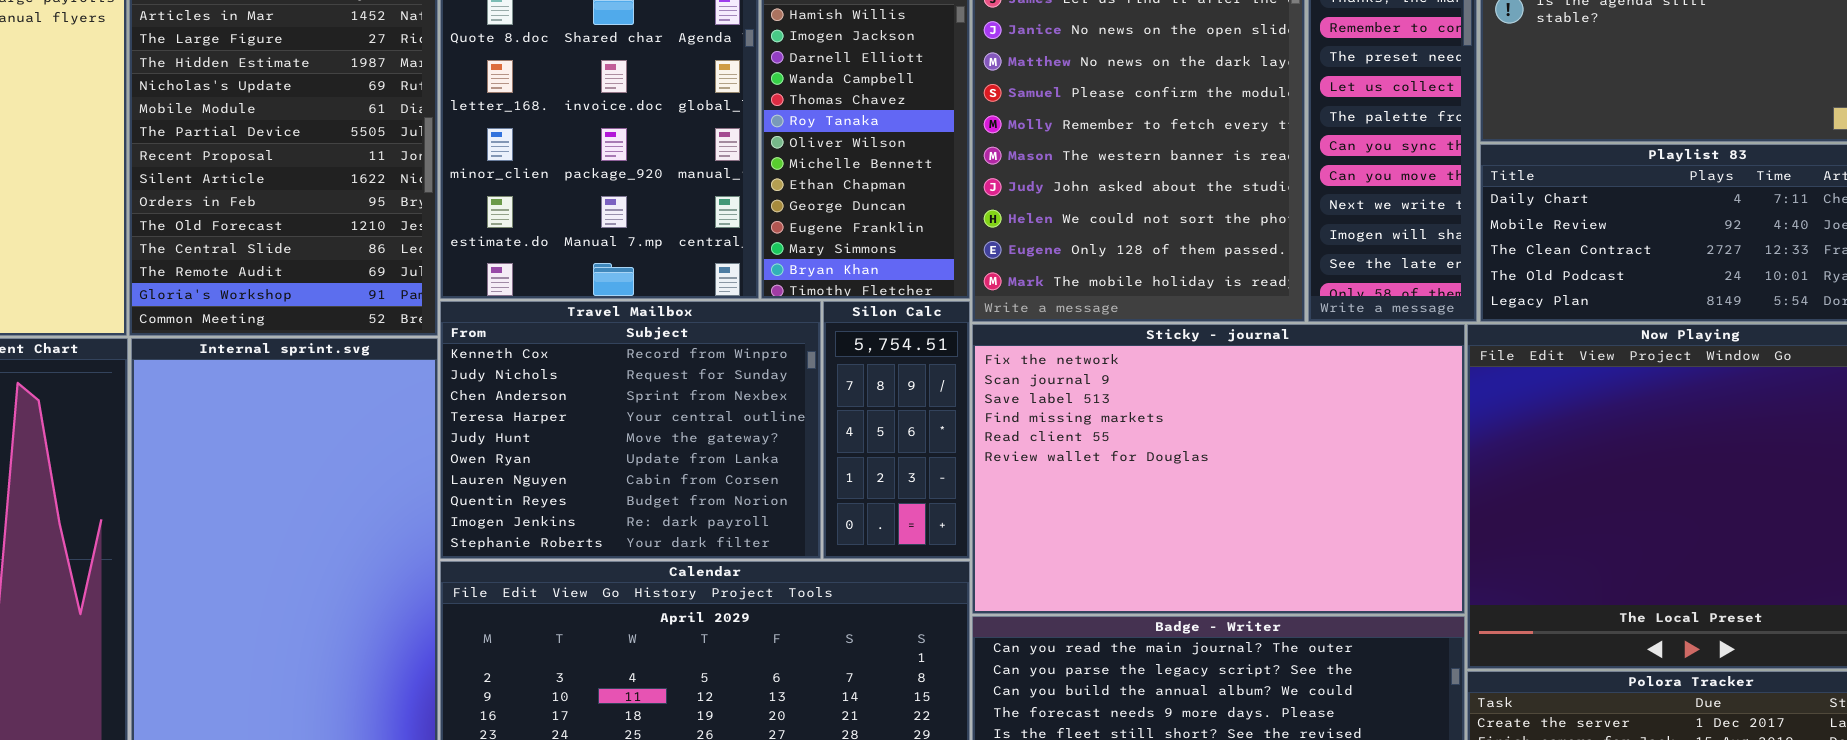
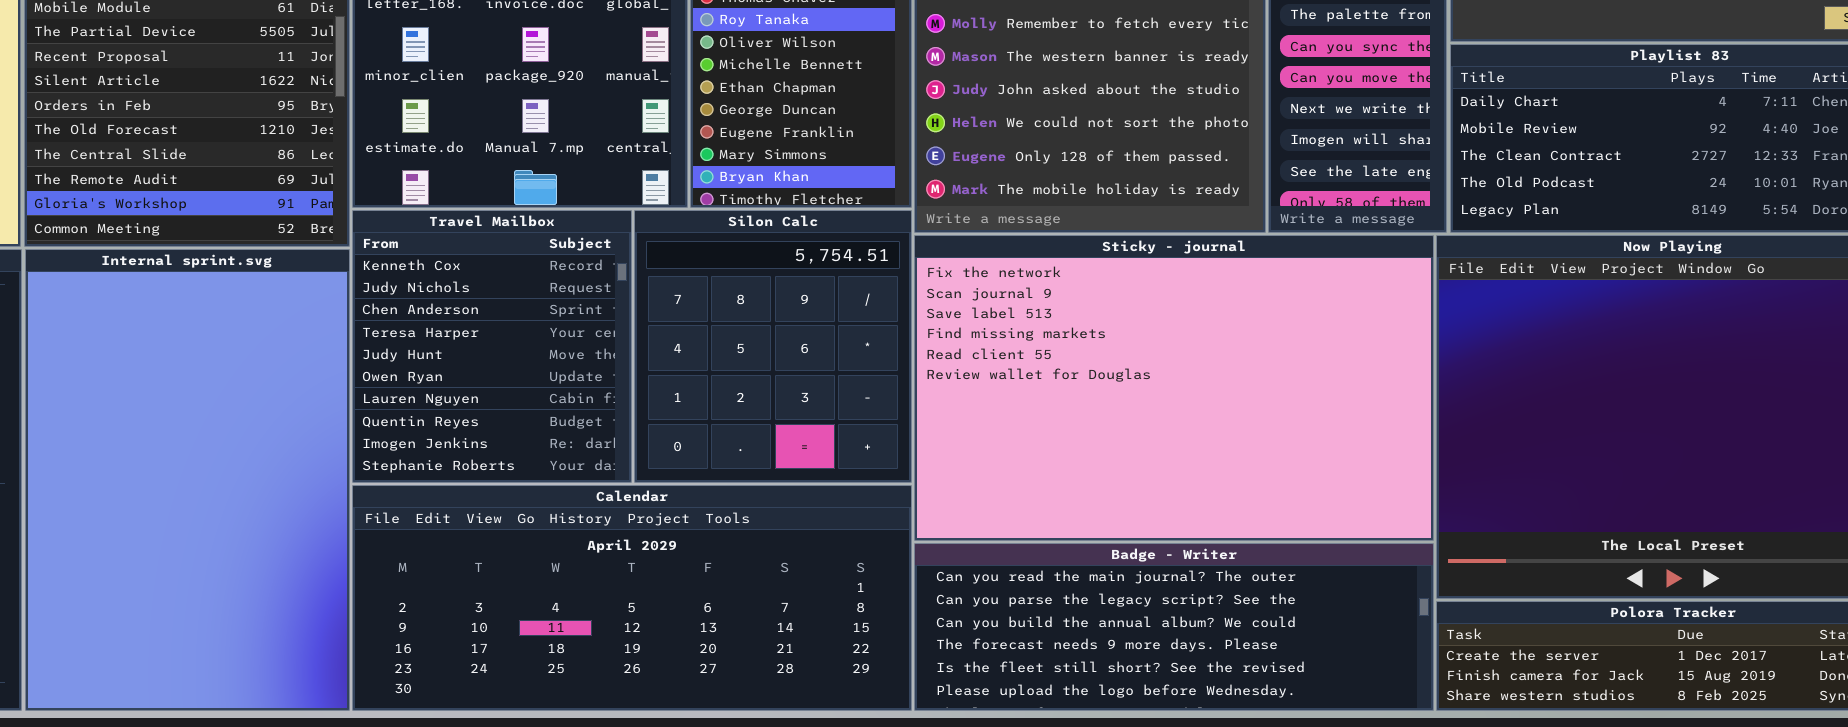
Travel Mailbox: [440,301,821,559] -> [352,210,632,483], resized
Silon Calc: [823,301,970,559] -> [634,210,912,483], resized

